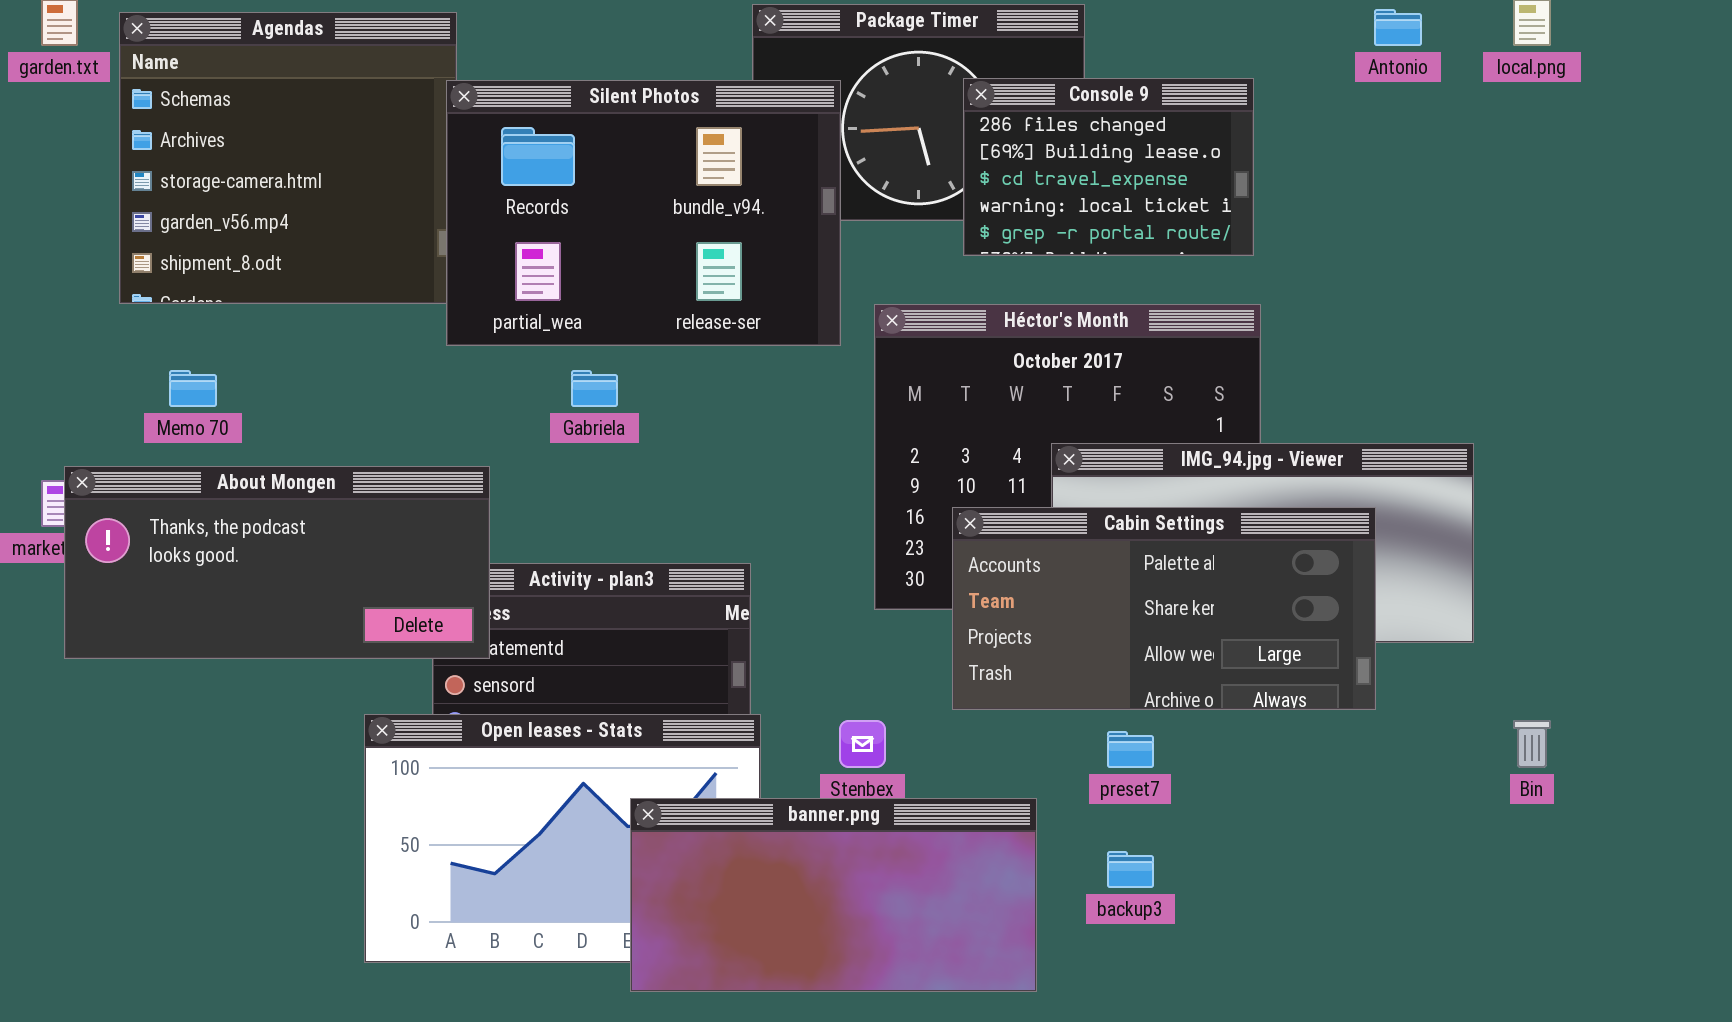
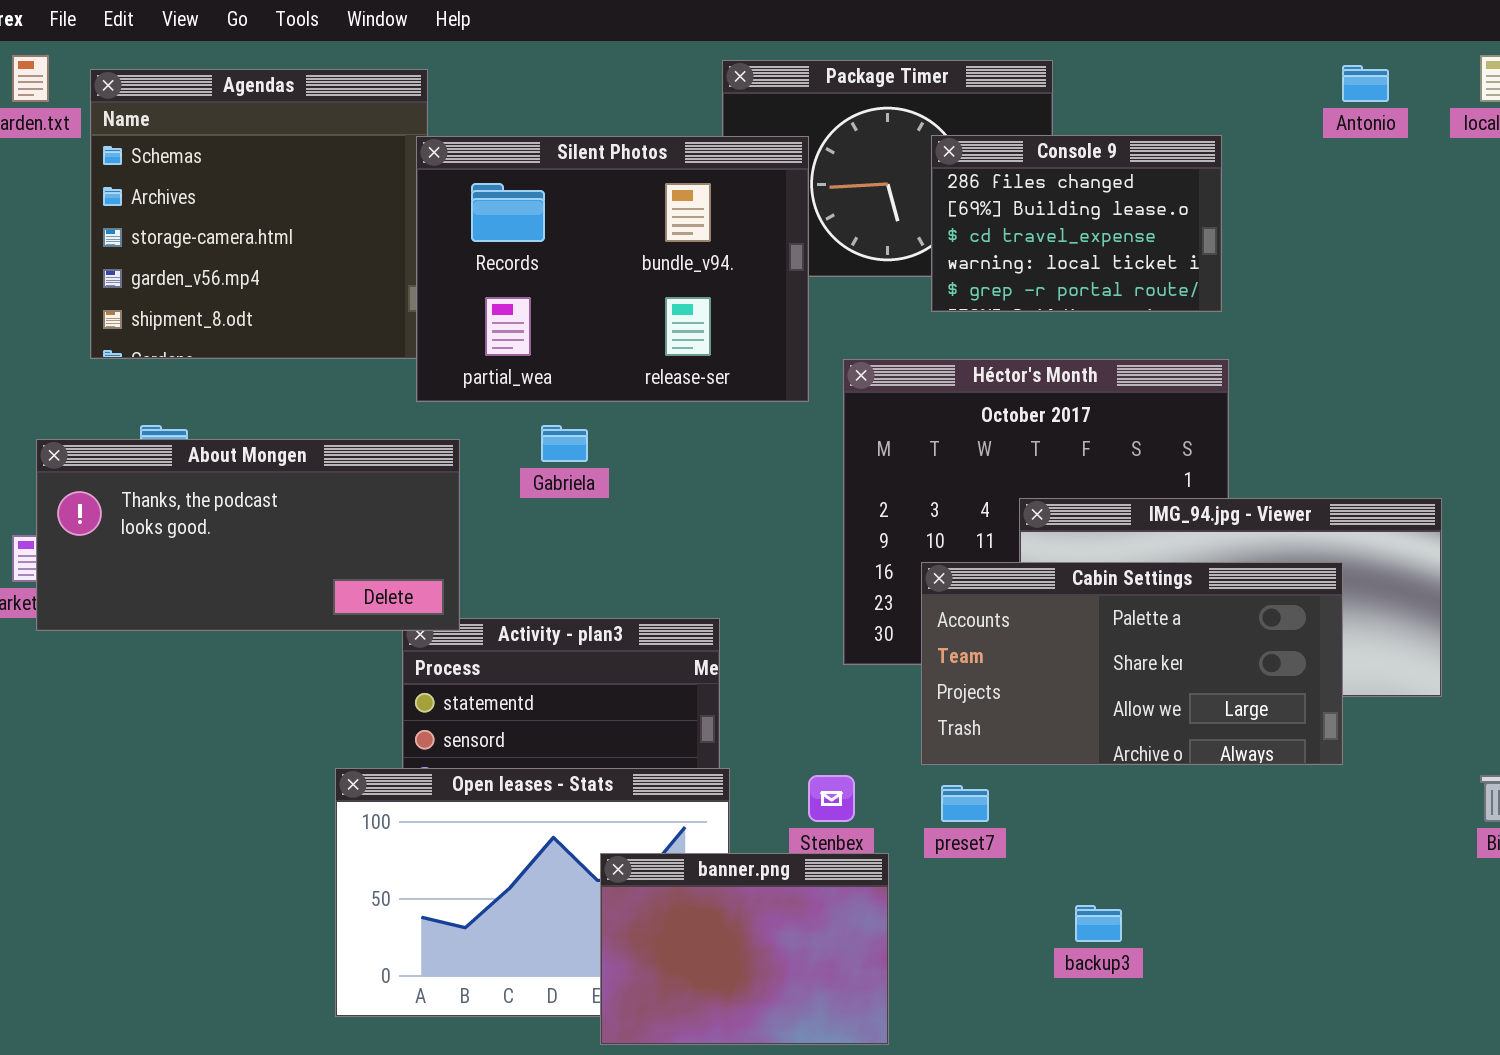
About Mongen: [64,466,490,659] -> [36,439,460,631], moved
preset7: [1107,731,1154,768] -> [941,785,989,822], moved
banner.png: [630,798,1037,992] -> [600,853,889,1045], resized

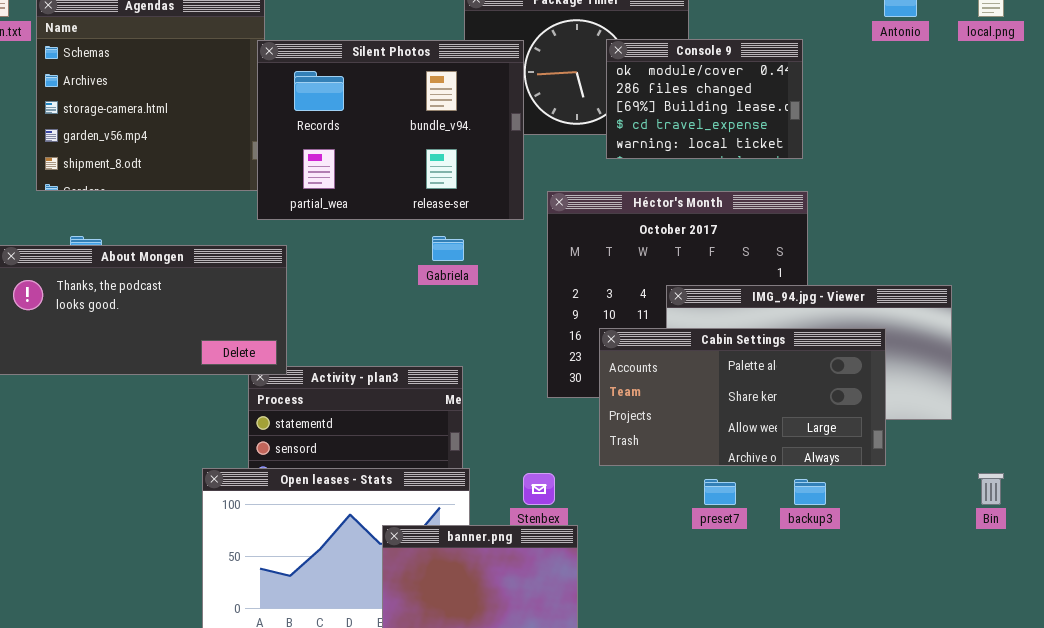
Console 9: [931,135,1222,312] -> [606,39,803,159], scrolled up 1 row
Gabriela: [541,425,588,462] -> [432,236,464,261], moved
preset7: [941,785,989,822] -> [704,479,736,505], moved
backup3: [1075,905,1122,942] -> [794,479,826,505], moved

